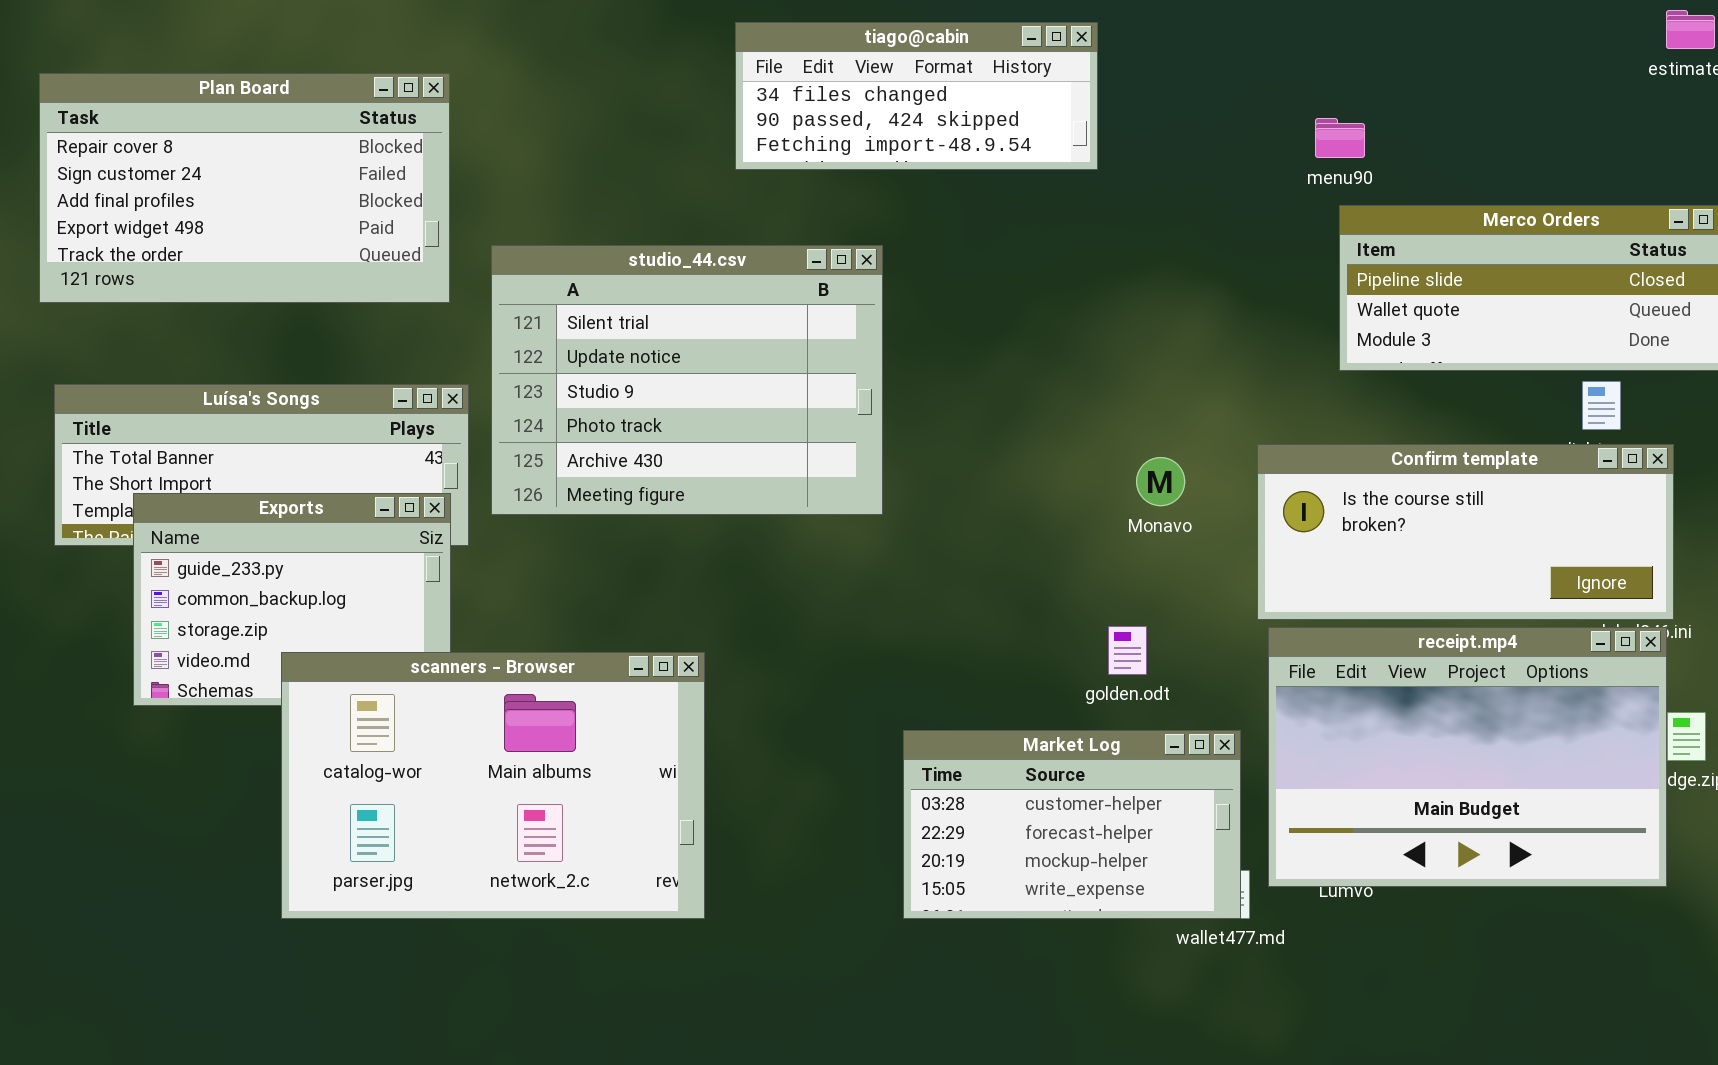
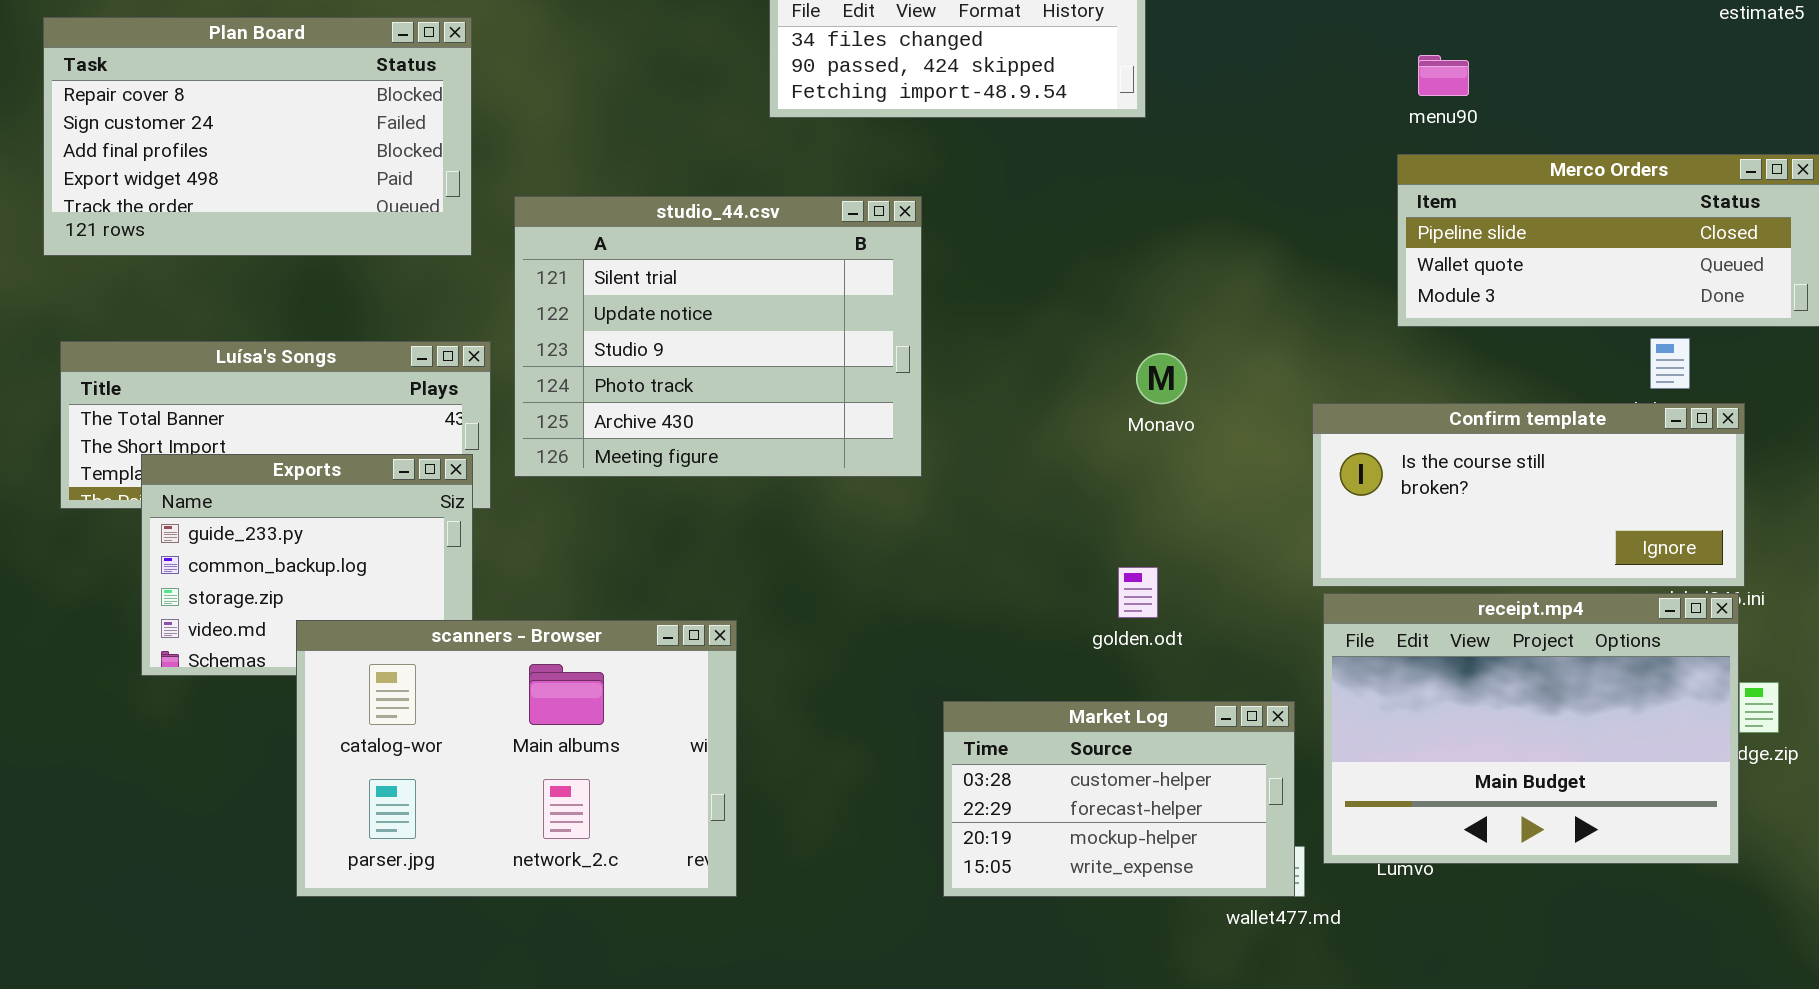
menu90: [1315,118,1365,158] -> [1418,55,1469,96], moved
Monavo: [1136,457,1185,506] -> [1136,353,1187,404], moved
golden.odt: [1108,626,1147,675] -> [1118,567,1158,618], moved

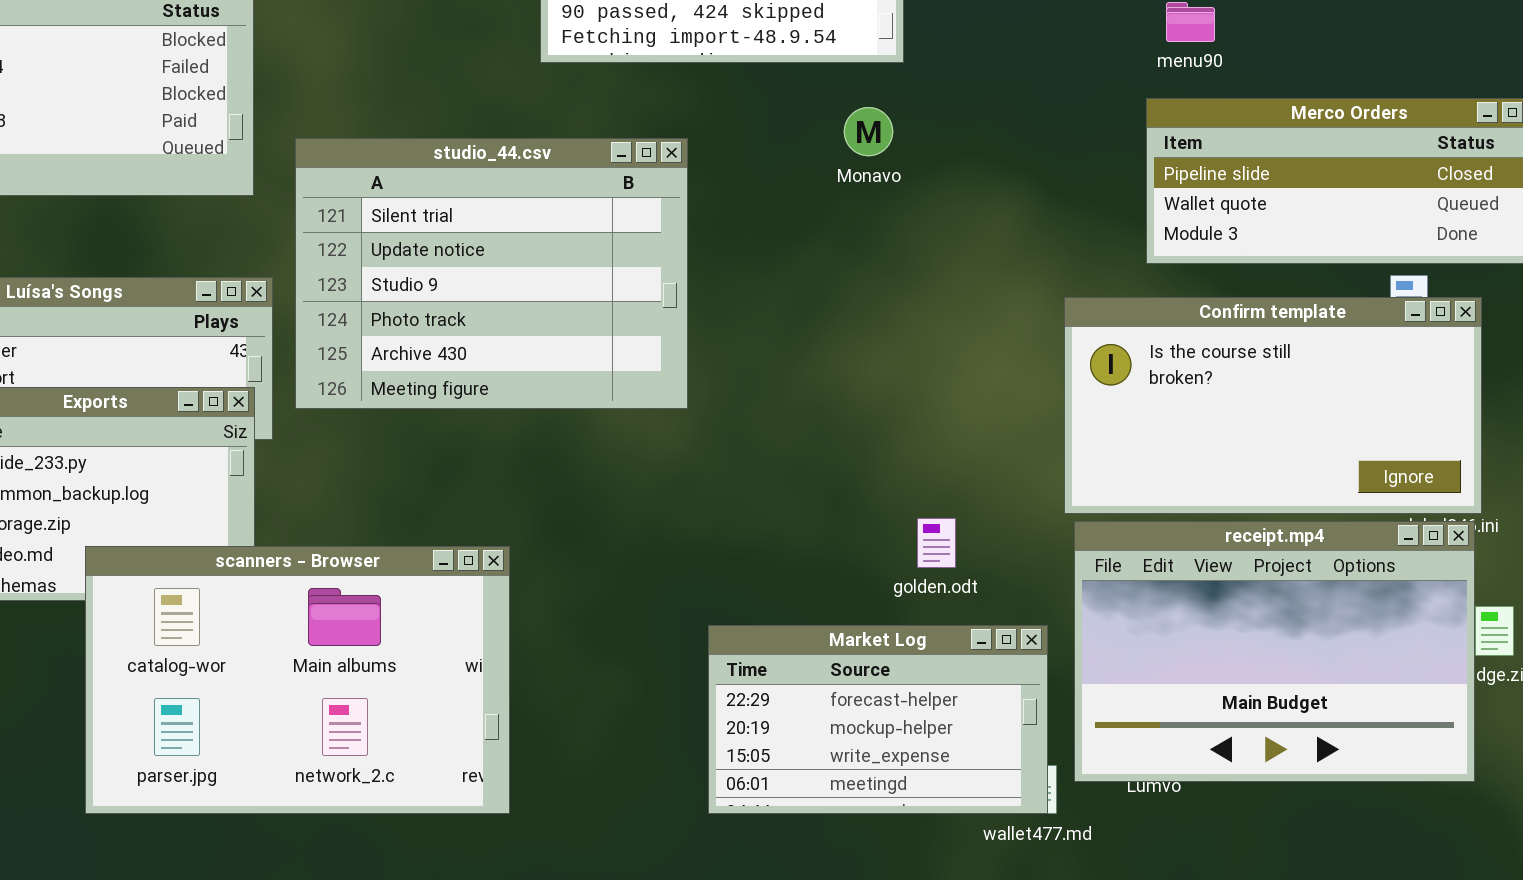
Monavo: [1136,353,1187,404] -> [844,107,893,156], moved
Confirm template: [1312,403,1745,587] -> [1064,297,1482,514], resized
golden.odt: [1118,567,1158,618] -> [917,518,956,568], moved
Market Log: [943,701,1295,897] -> [708,625,1048,814], scrolled down 1 row

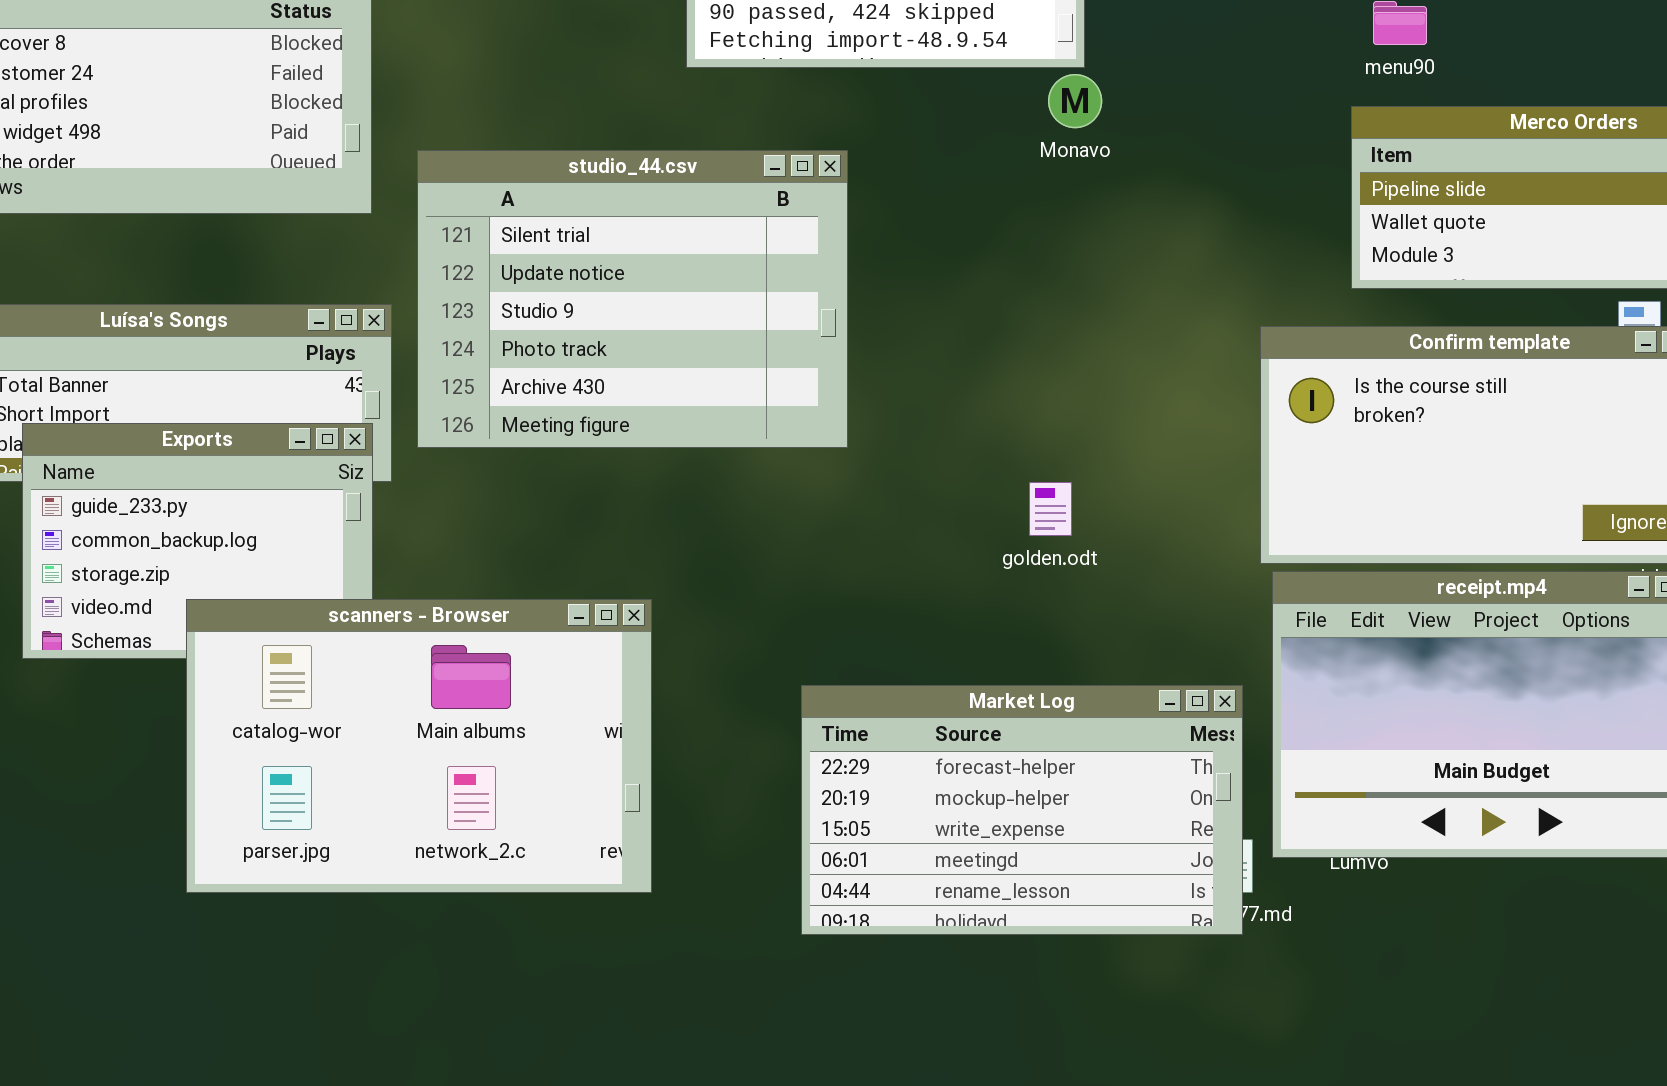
Monavo: [844,107,893,156] -> [1048,74,1102,128], moved
golden.odt: [917,518,956,568] -> [1029,482,1072,536], moved
Market Log: [708,625,1048,814] -> [801,685,1243,935], resized

